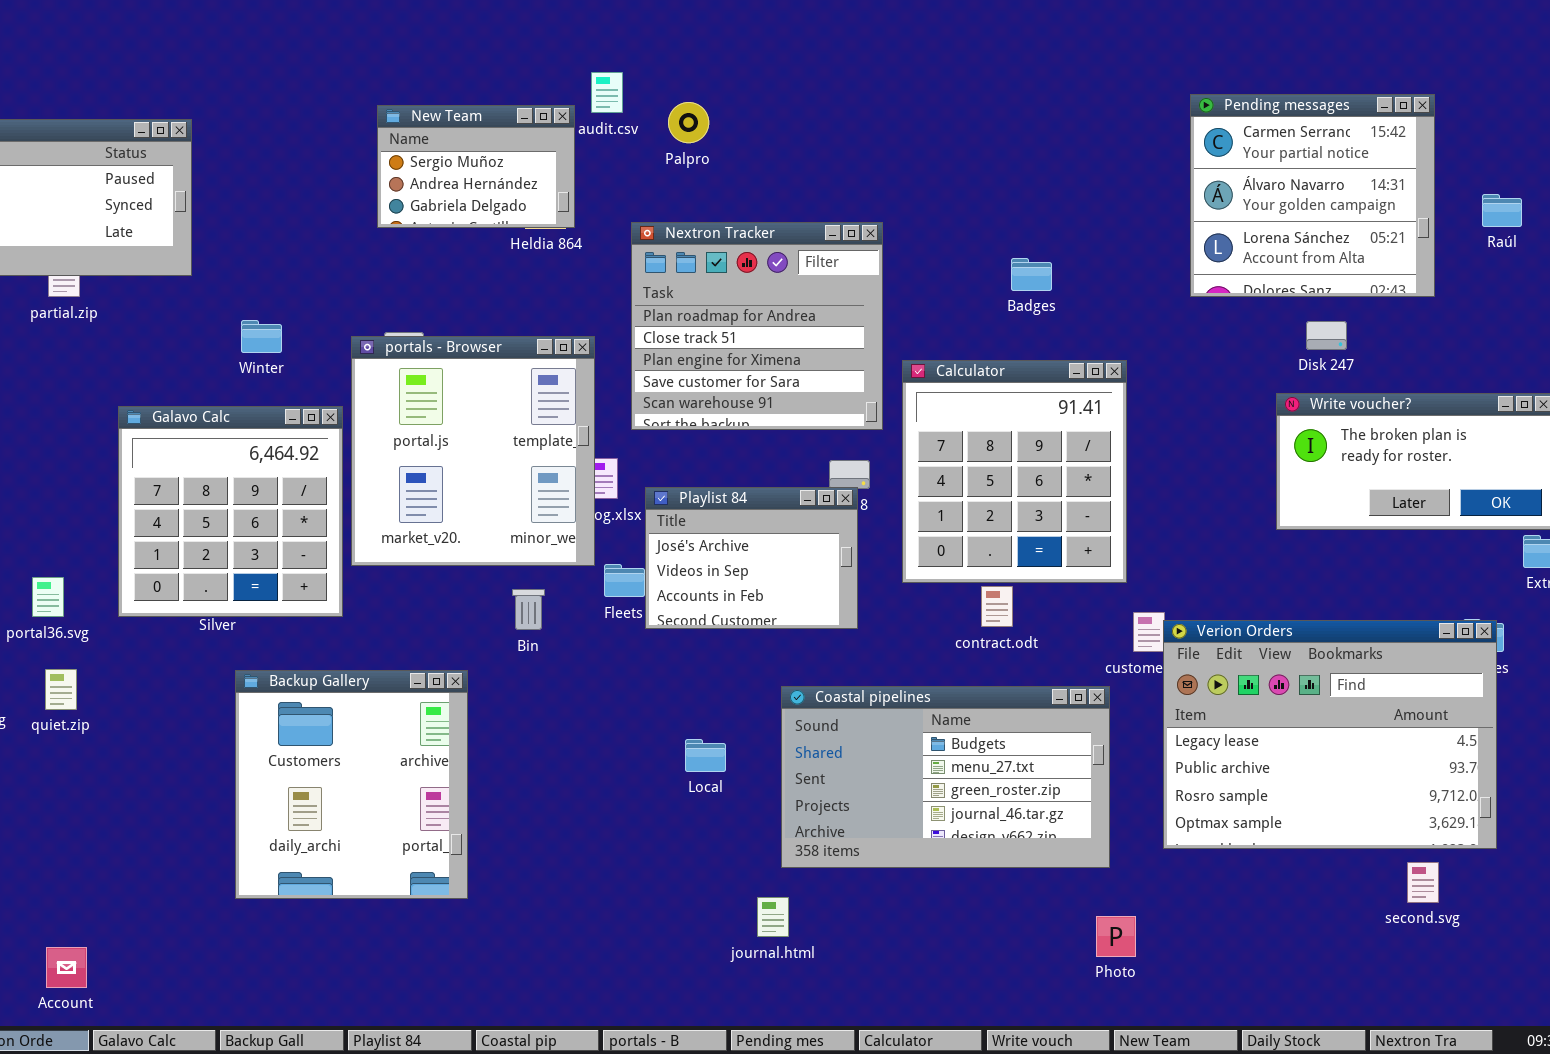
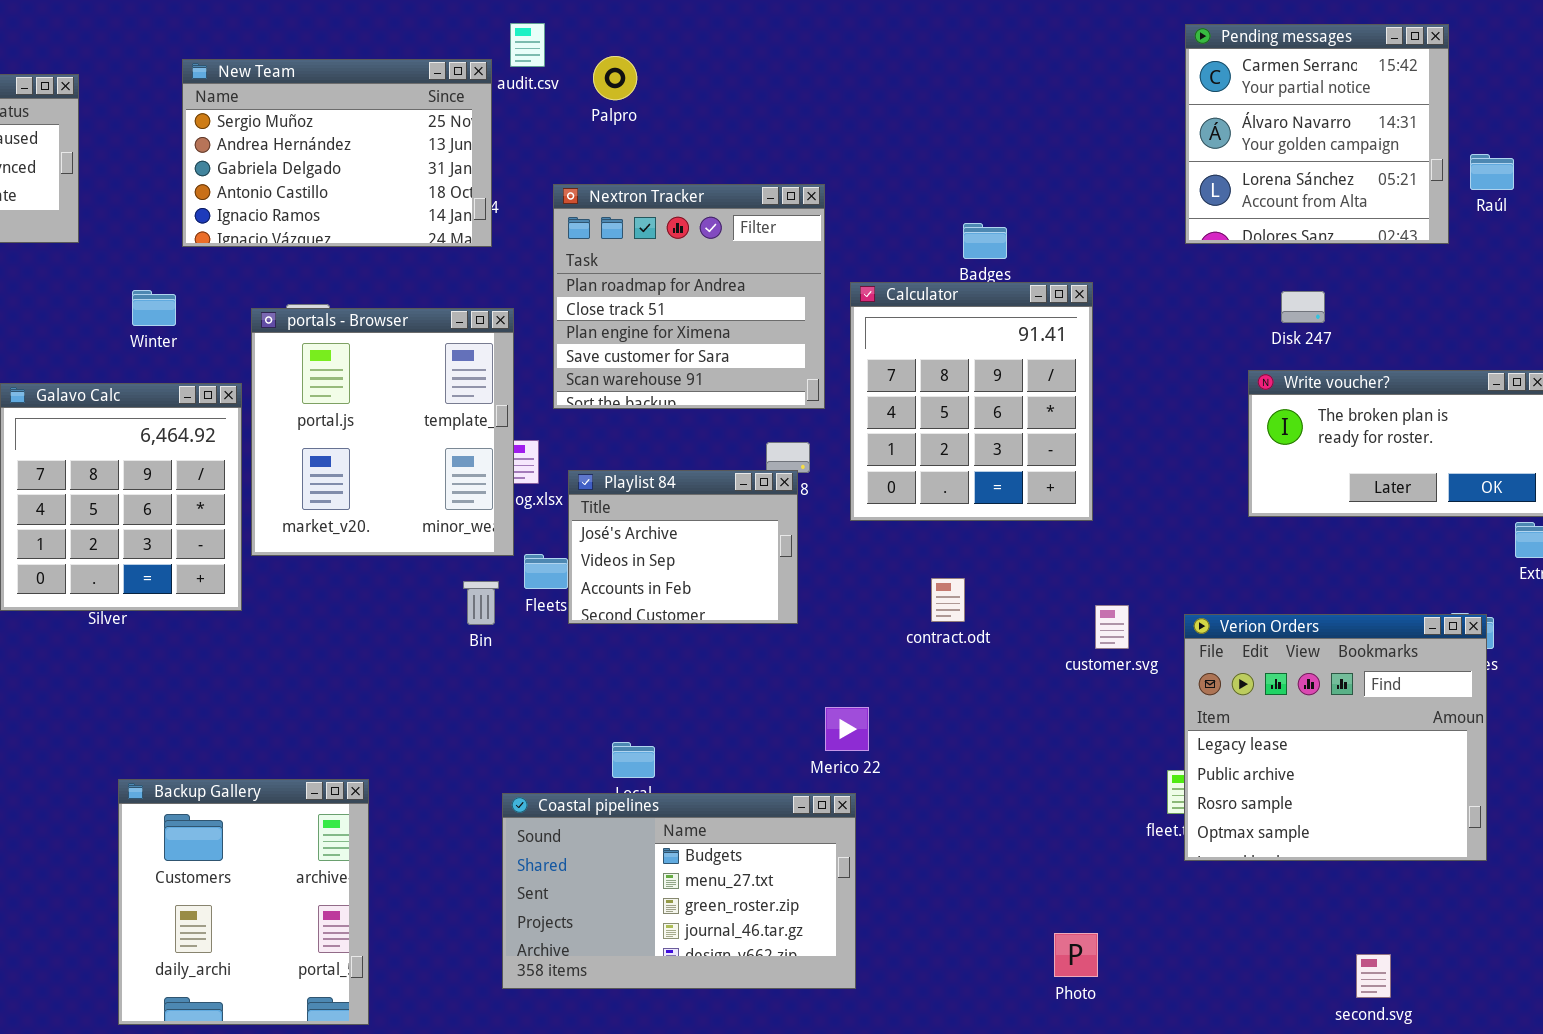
Pending messages: [1190,94,1435,297] -> [1185,24,1449,244], moved
New Team: [377,105,575,228] -> [182,59,492,247], resized
Calculator: [902,360,1127,583] -> [850,282,1093,521], moved
Bin: [512,589,545,630] -> [463,581,499,625], moved
Verion Orders: [1163,620,1497,849] -> [1184,614,1487,861], resized
Backup Gallery: [235,670,468,899] -> [118,779,369,1025], moved
Coastal pipelines: [781,686,1110,868] -> [502,793,856,989], moved
second.svg: [1407,862,1439,903] -> [1356,954,1391,998], moved

